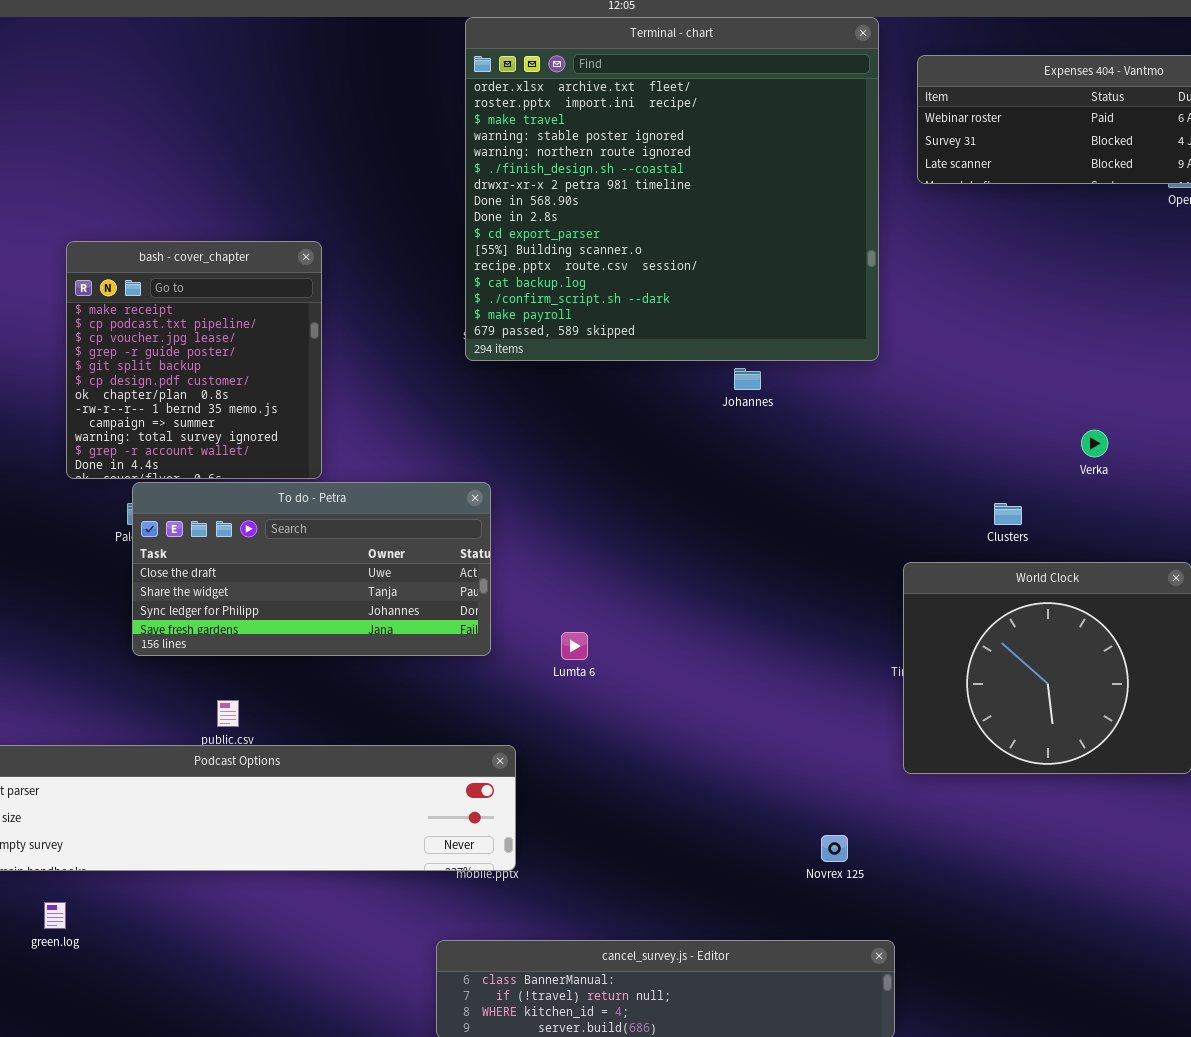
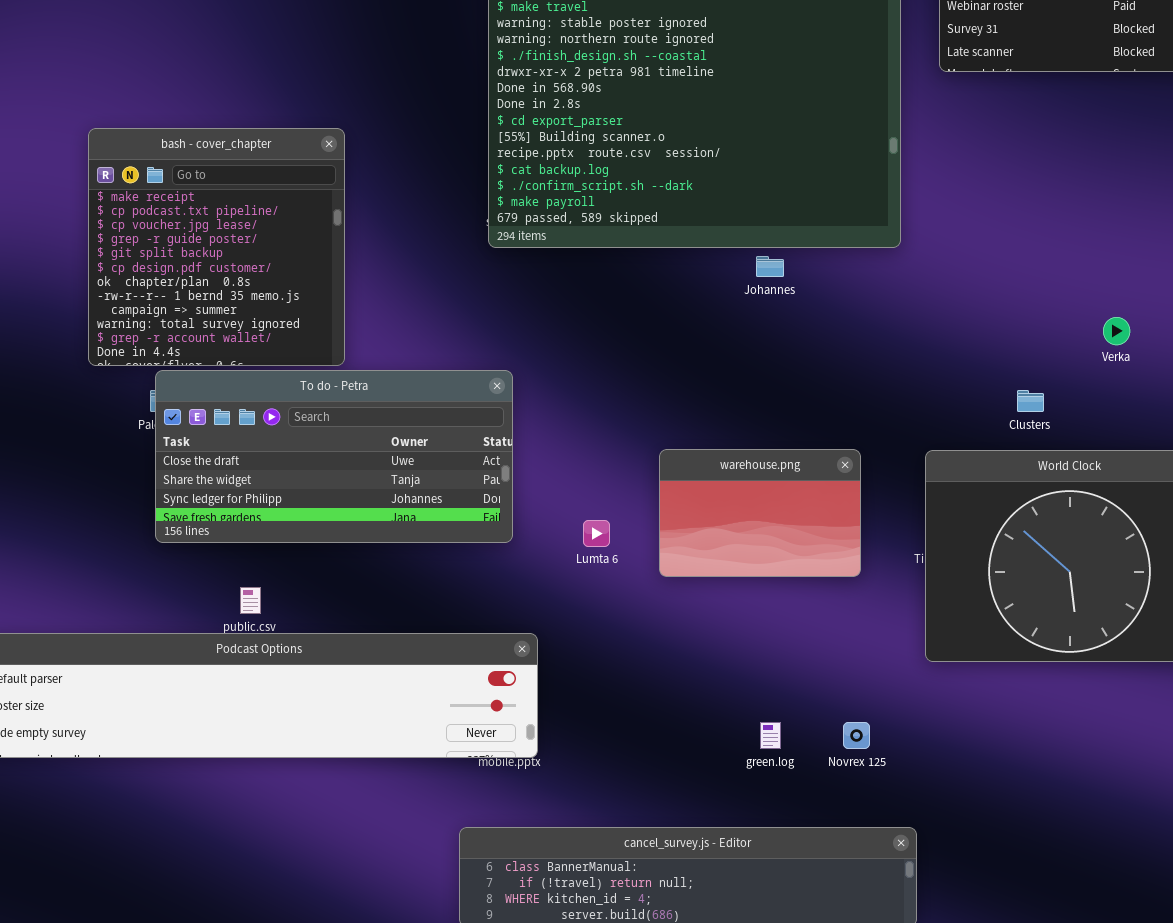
warehouse.png: none -> [659,449,861,577], opened
green.log: [44,902,66,929] -> [760,722,781,749], moved

